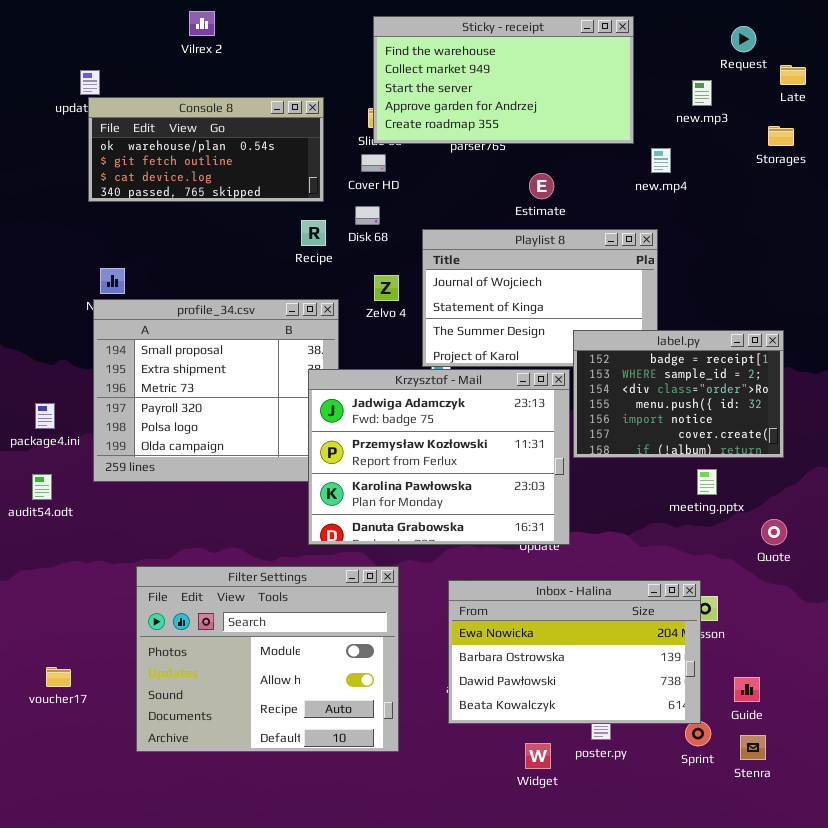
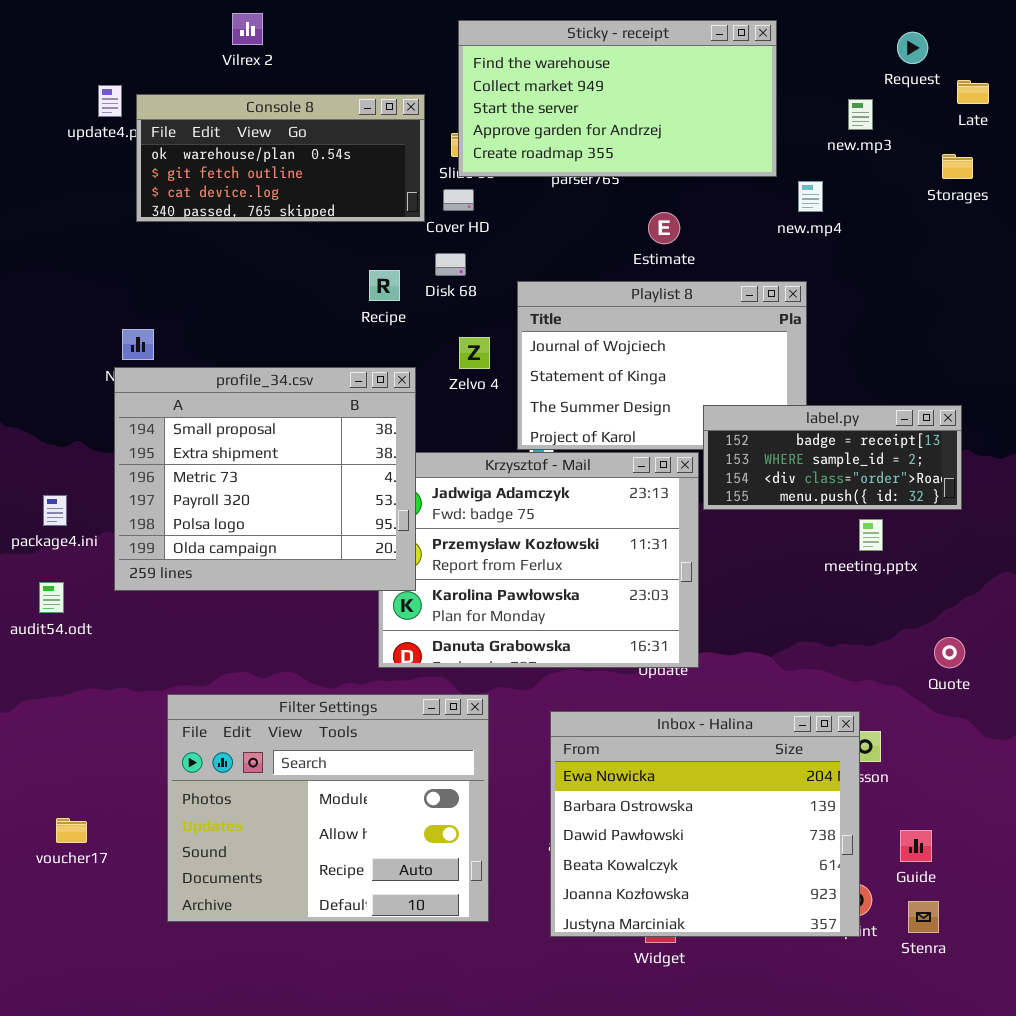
Console 8: [88,97,324,202] -> [136,94,425,222], moved
profile_34.csv: [93,299,339,482] -> [114,367,416,591], raised
label.py: [573,330,784,458] -> [703,405,962,510], resized
meeting.pptx: [697,469,717,495] -> [859,519,883,551], moved
Inbox - Halina: [448,580,701,724] -> [550,711,860,937], resized

